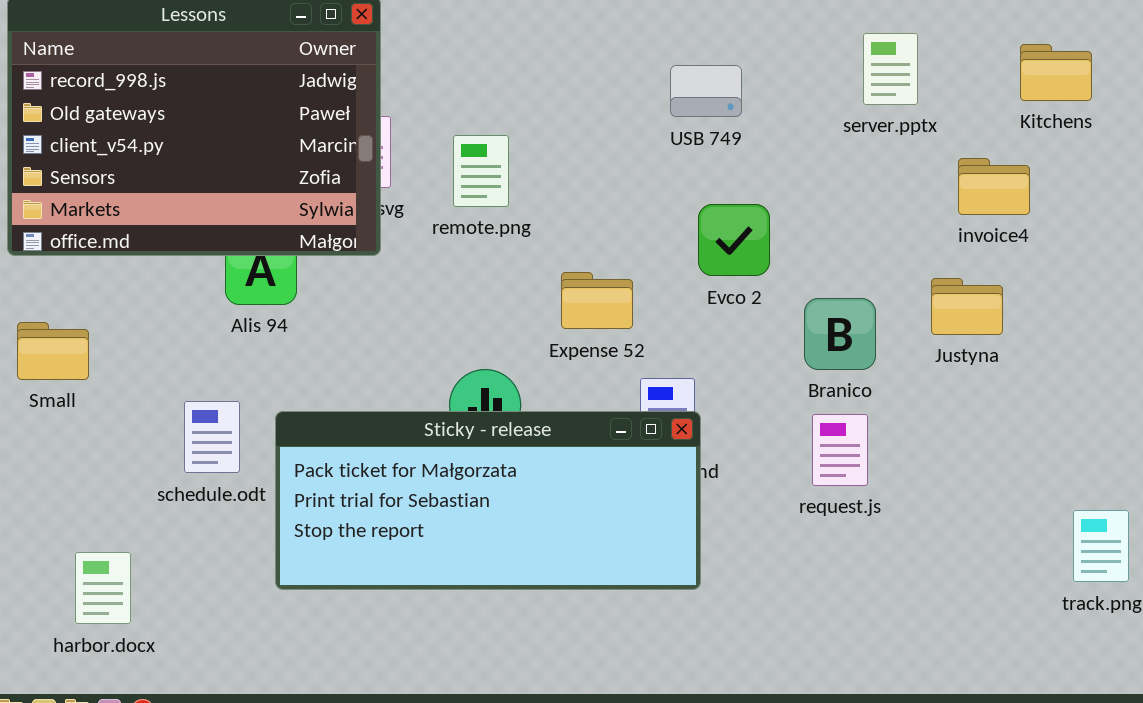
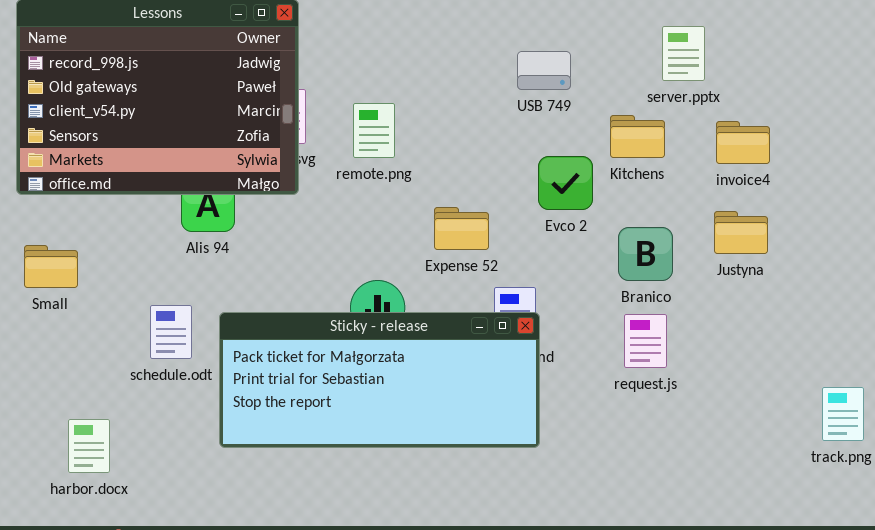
Kitchens: [1020,44,1092,101] -> [610,115,665,158], moved
invoice4: [958,158,1030,215] -> [716,121,770,164], moved

